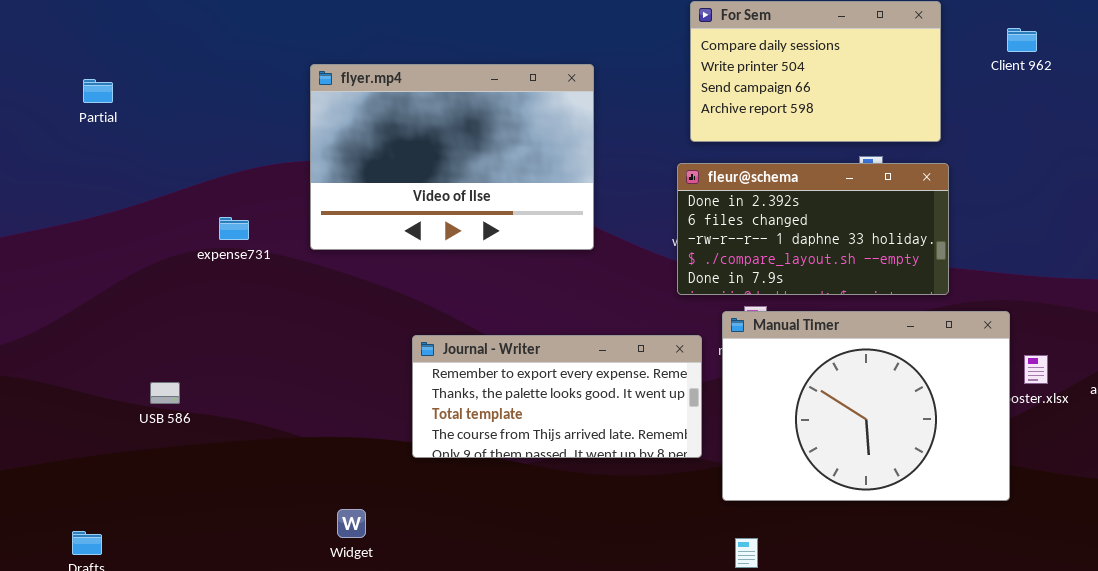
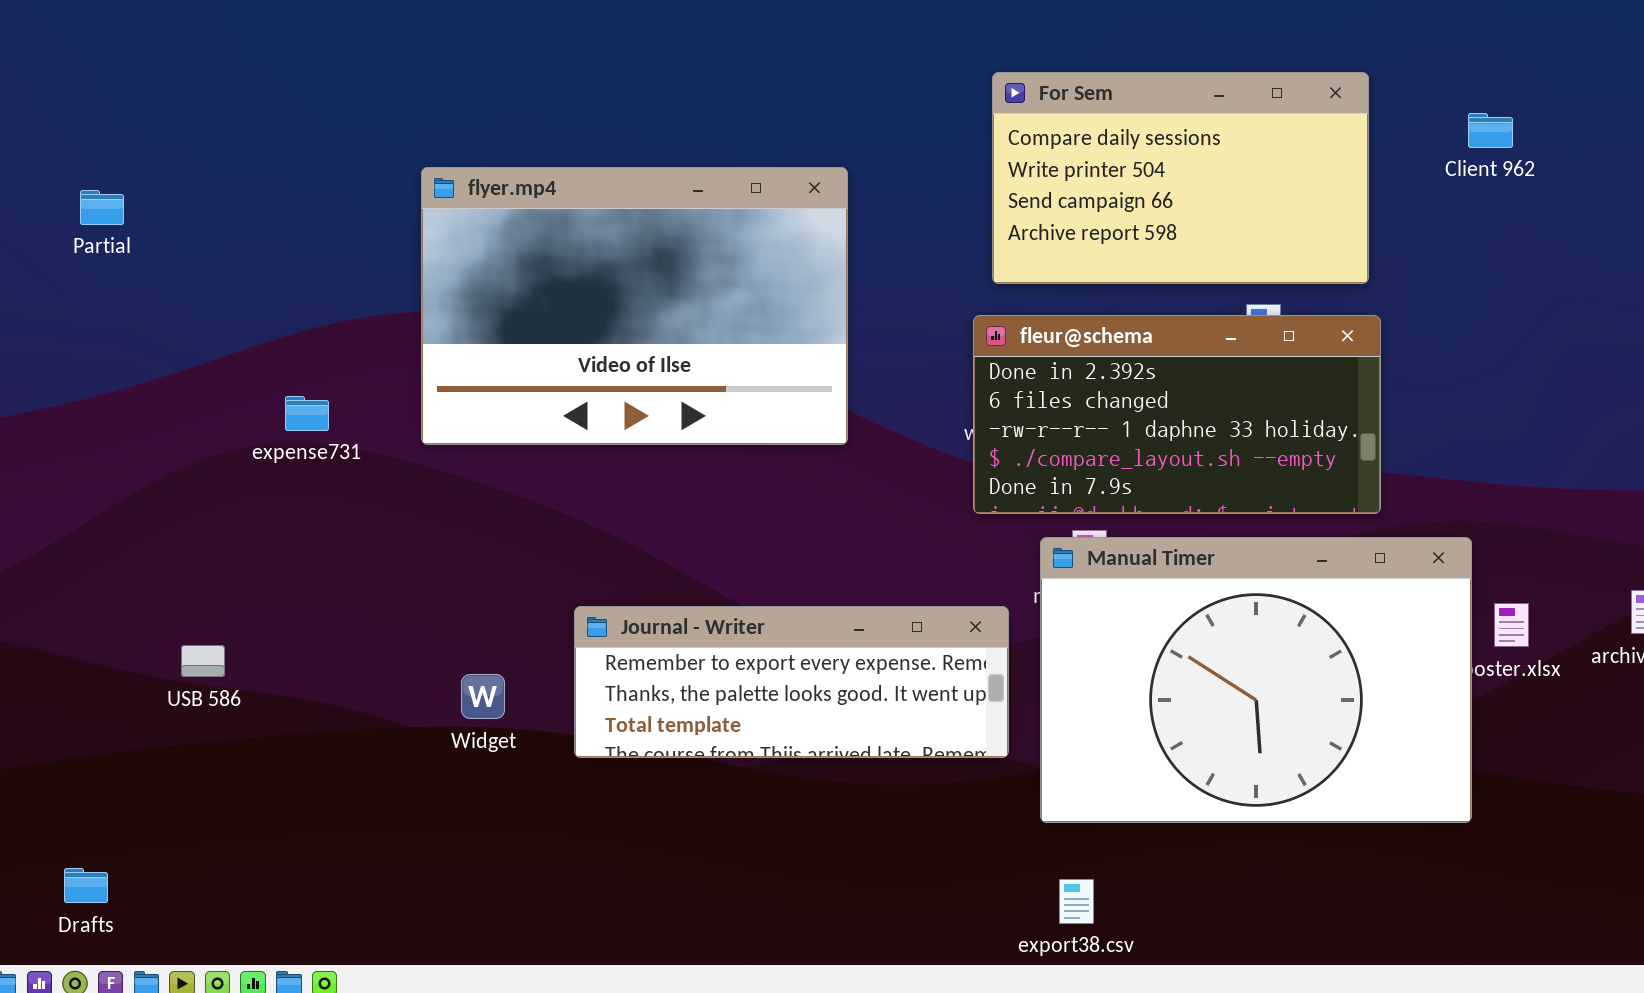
Journal - Writer: [412,335,702,458] -> [574,606,1009,758], resized
Widget: [337,509,366,538] -> [461,674,505,719], moved

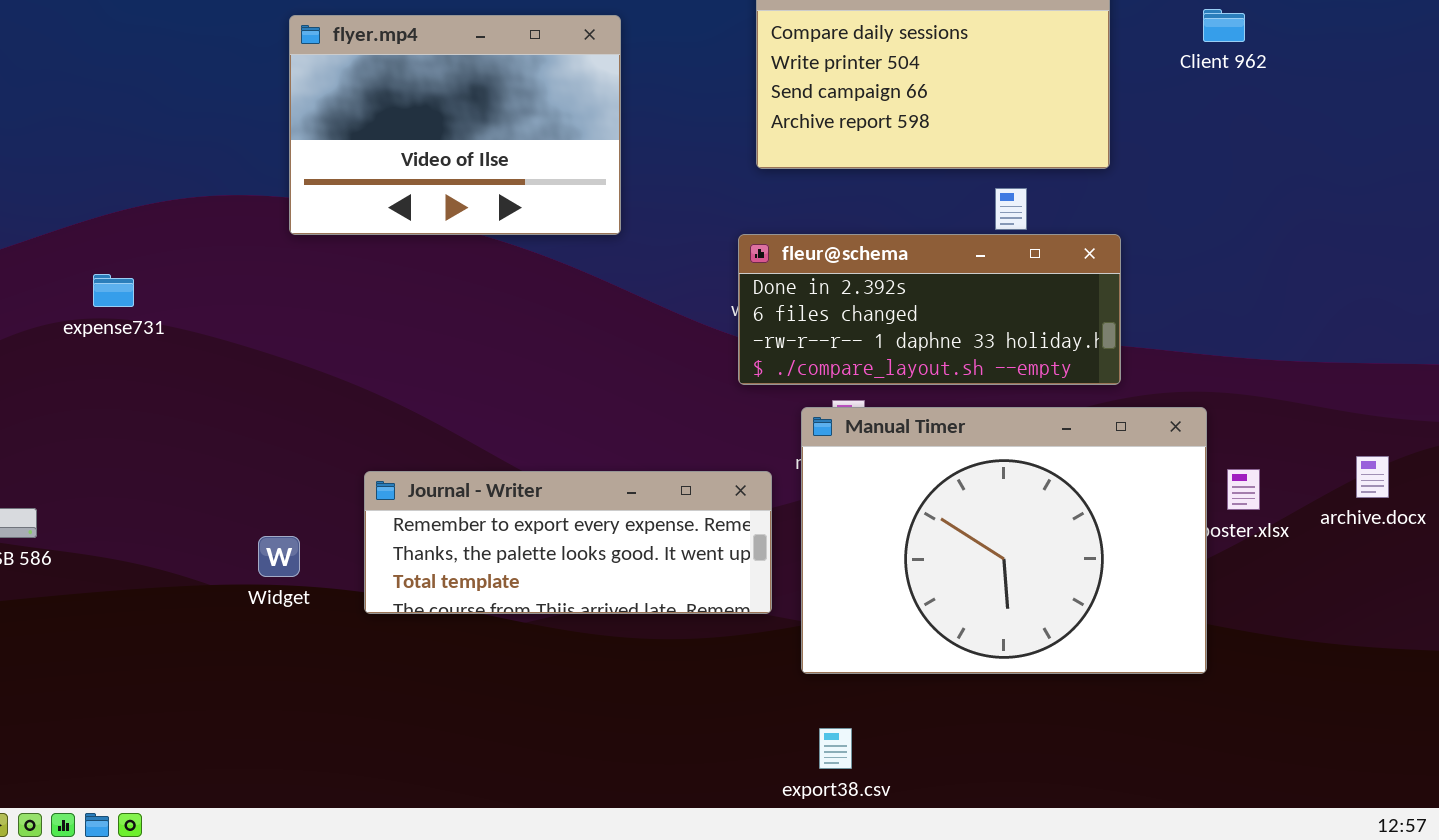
flyer.mp4: [421,167,848,445] -> [289,15,621,235], moved, resized
fleur@schema: [973,315,1381,514] -> [738,234,1121,385], resized

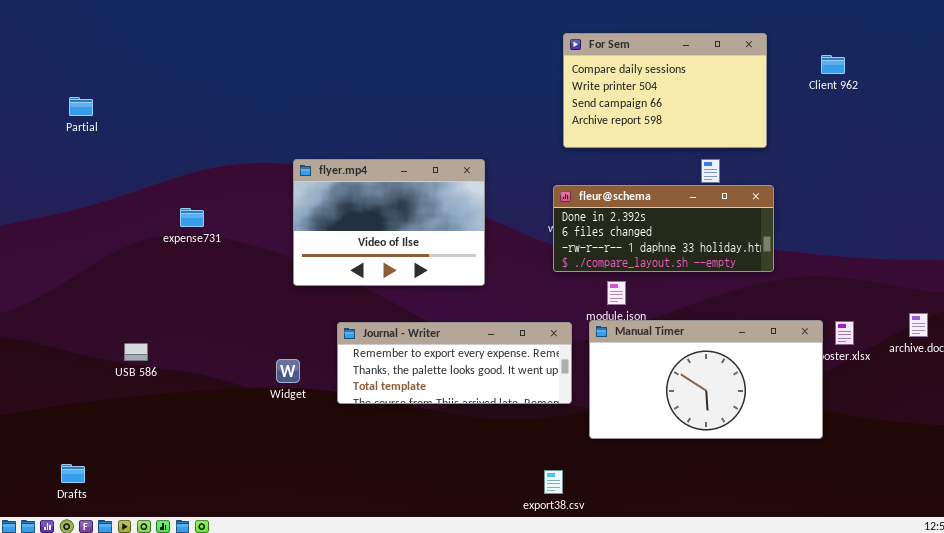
flyer.mp4: [289,15,621,235] -> [293,159,485,286], moved
Manual Timer: [801,407,1207,674] -> [589,320,823,439], resized
export38.csv: [819,728,852,769] -> [544,470,563,494], moved

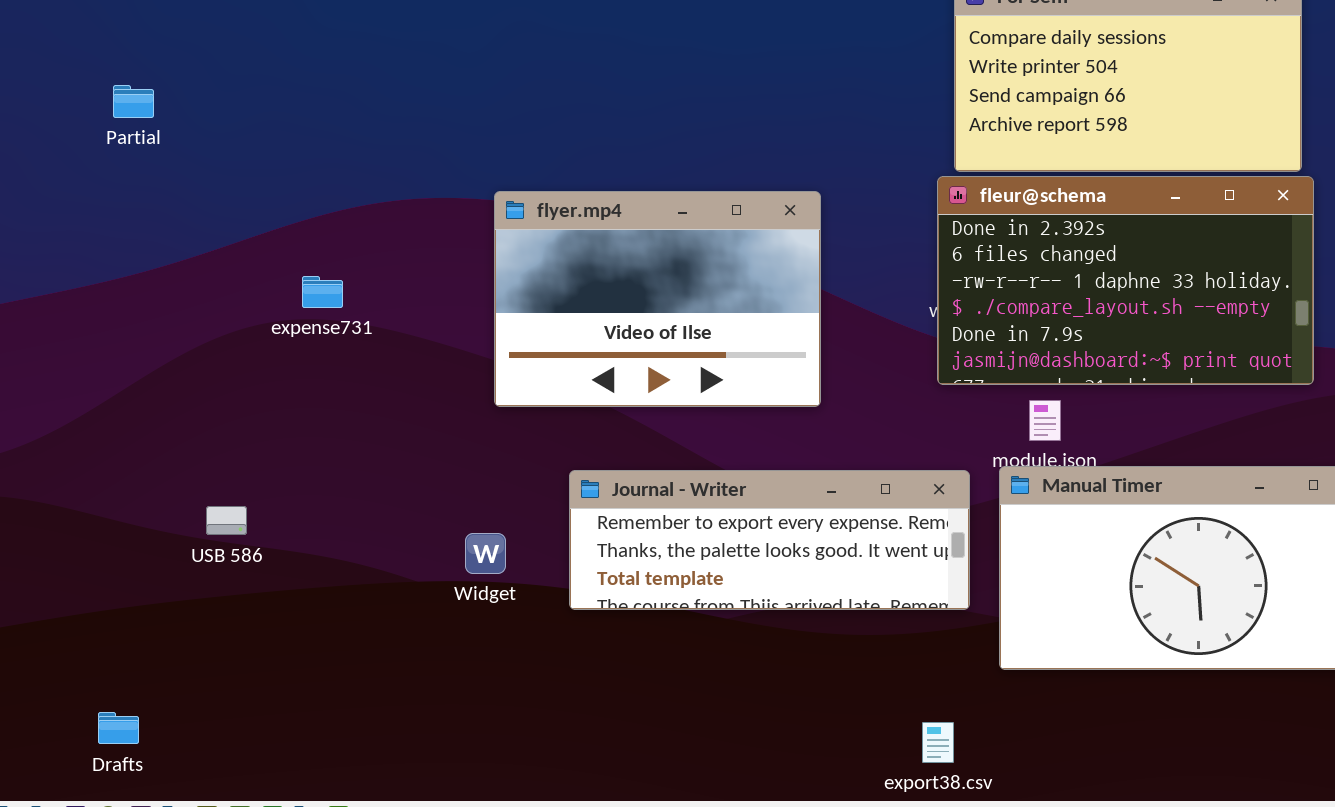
fleur@schema: [553,185,774,272] -> [937,176,1314,385], resized

